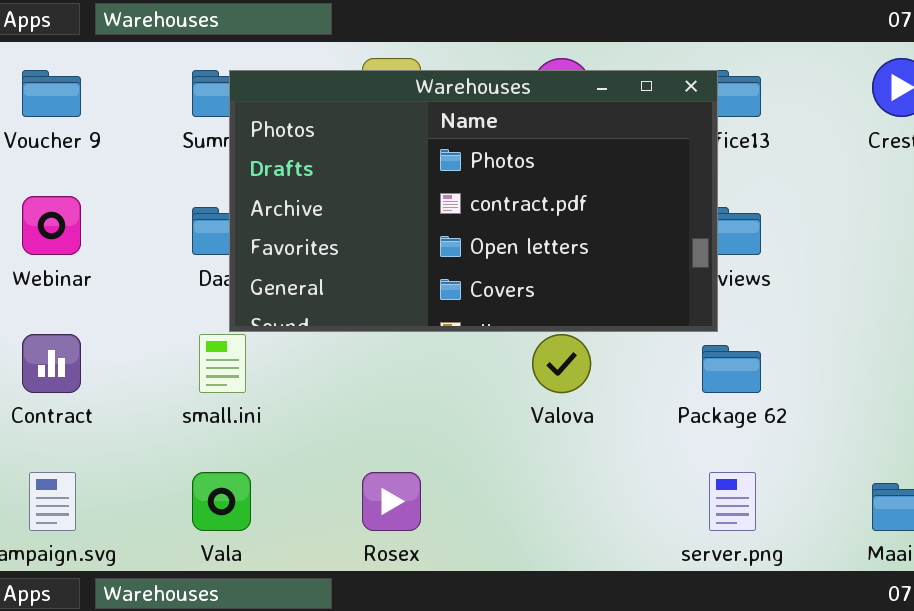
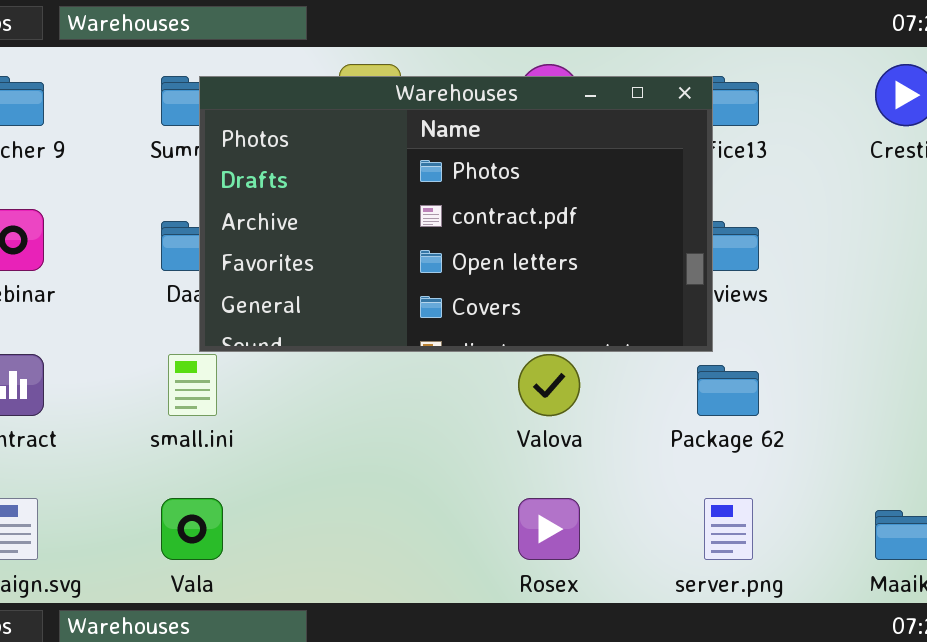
Rosex: [362,472,421,531] -> [518,498,580,560], moved

